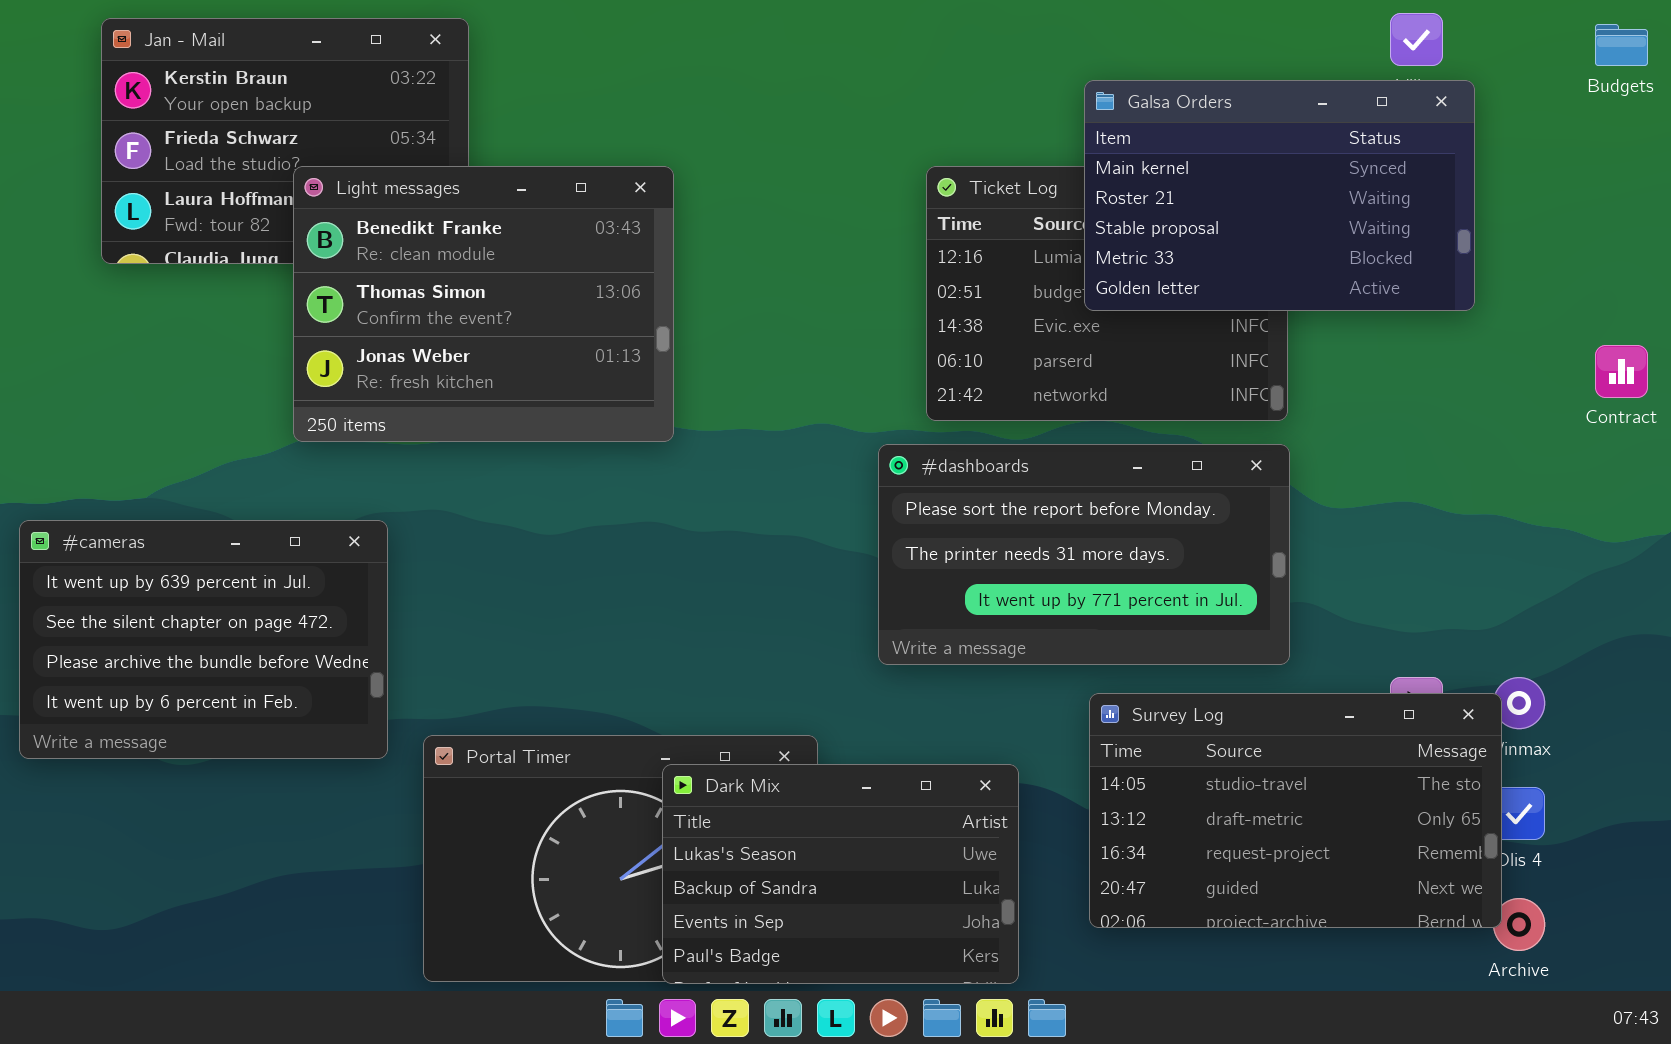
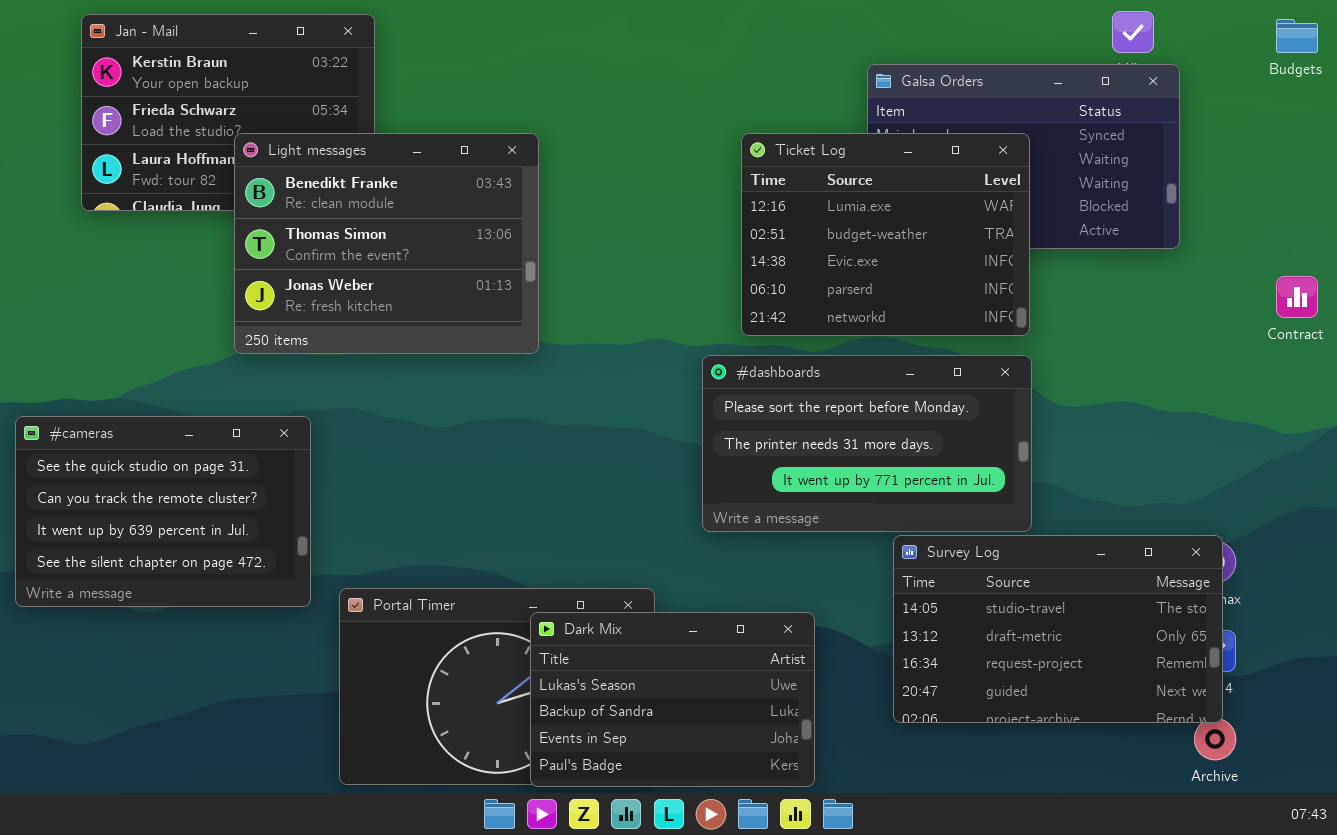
Ticket Log: [926,166,1288,421] -> [741,133,1030,336], raised
#cameras: [19,520,388,759] -> [15,416,311,607], scrolled up 2 rows
Survey Log: [1089,693,1502,928] -> [893,535,1223,723], moved

